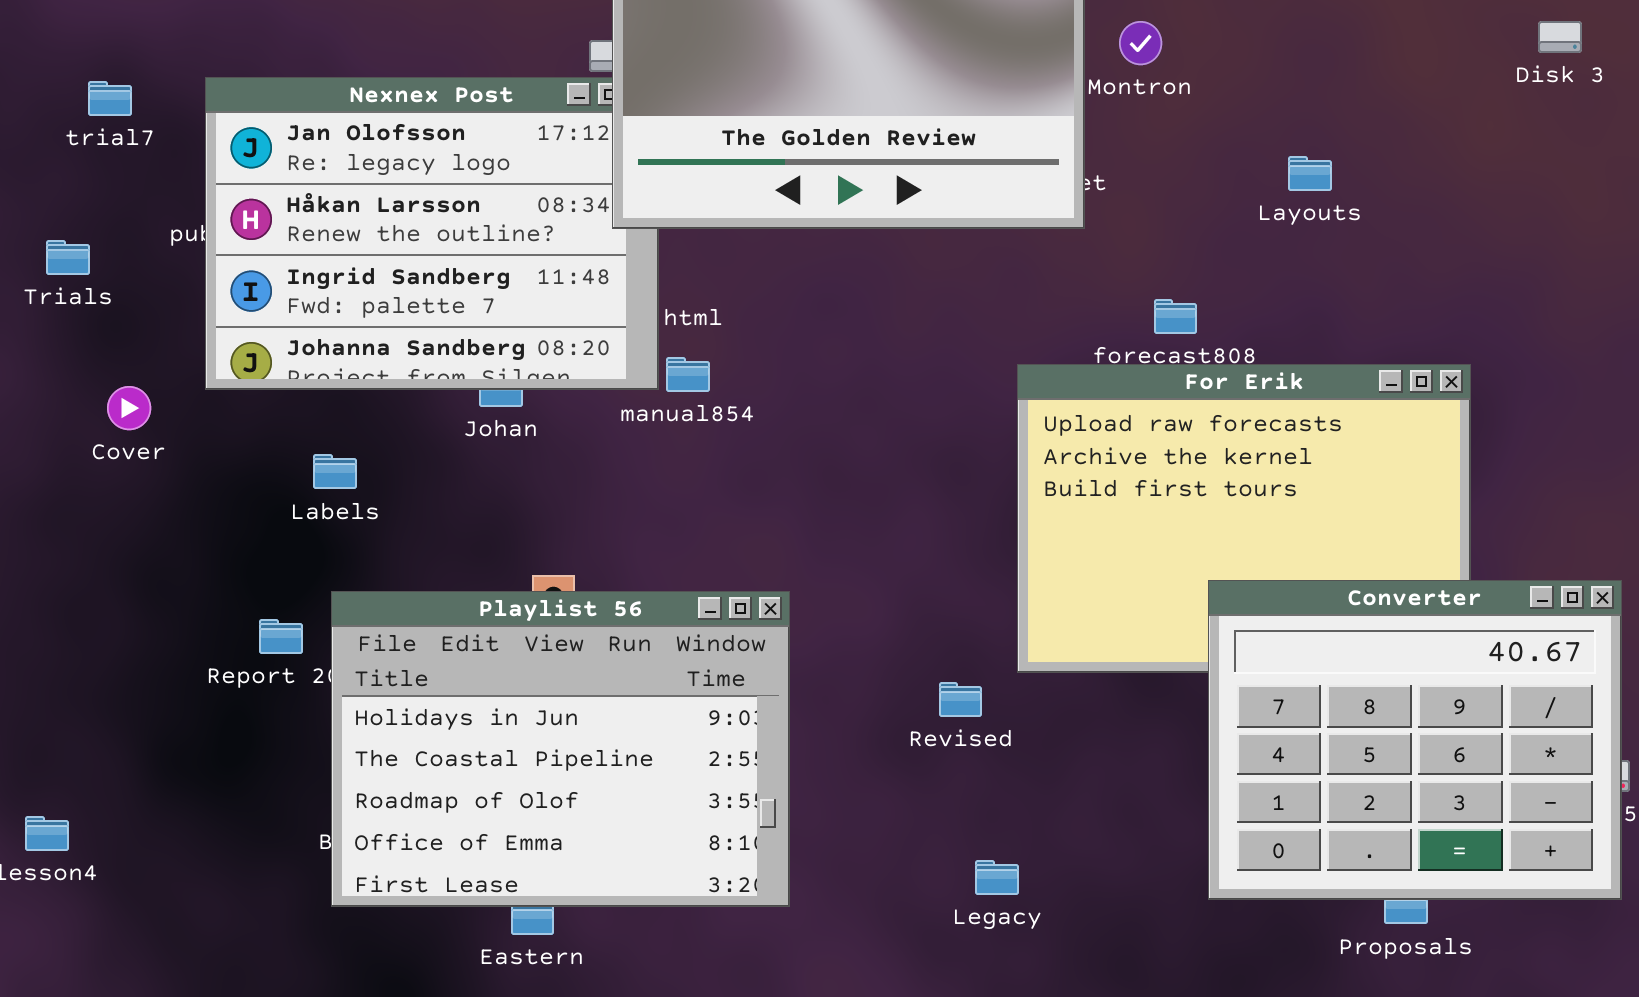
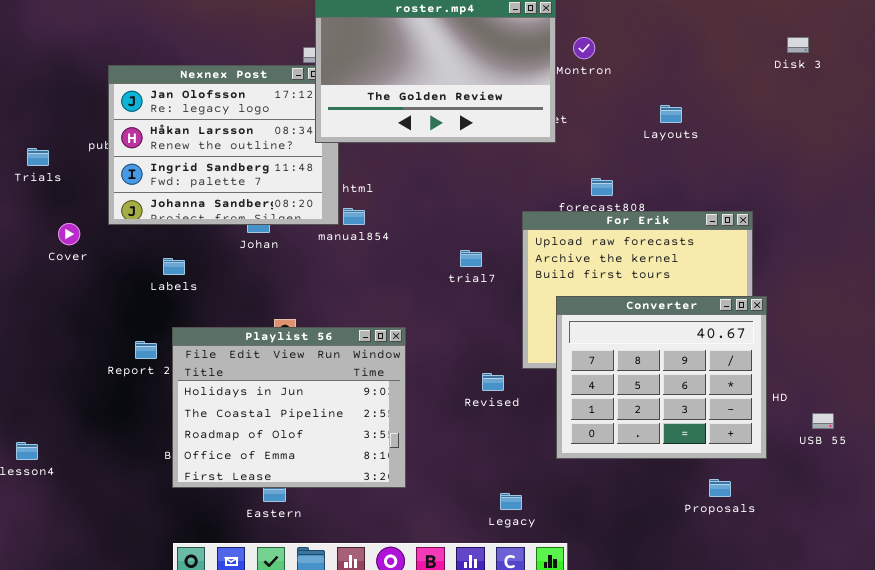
trial7: [88,81,132,116] -> [460,250,482,267], moved
Converter: [1208,580,1622,900] -> [556,296,767,459], moved
Legacy: [975,860,1019,895] -> [500,493,522,510], moved

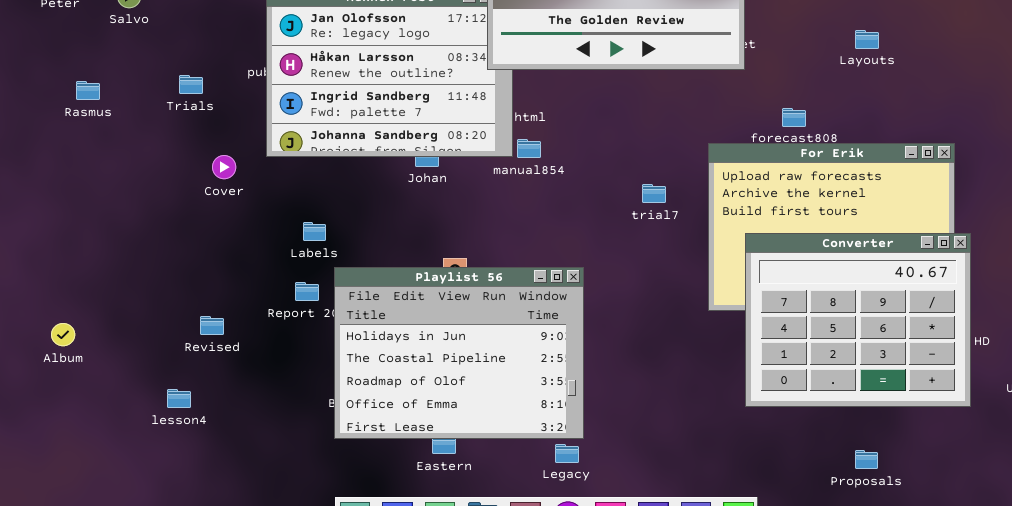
Labels: [163,258,185,275] -> [303,222,326,241], moved
Revised: [482,373,504,391] -> [200,316,224,335], moved
Proposals: [709,479,731,497] -> [855,450,878,469], moved
Legacy: [500,493,522,510] -> [555,444,579,463], moved

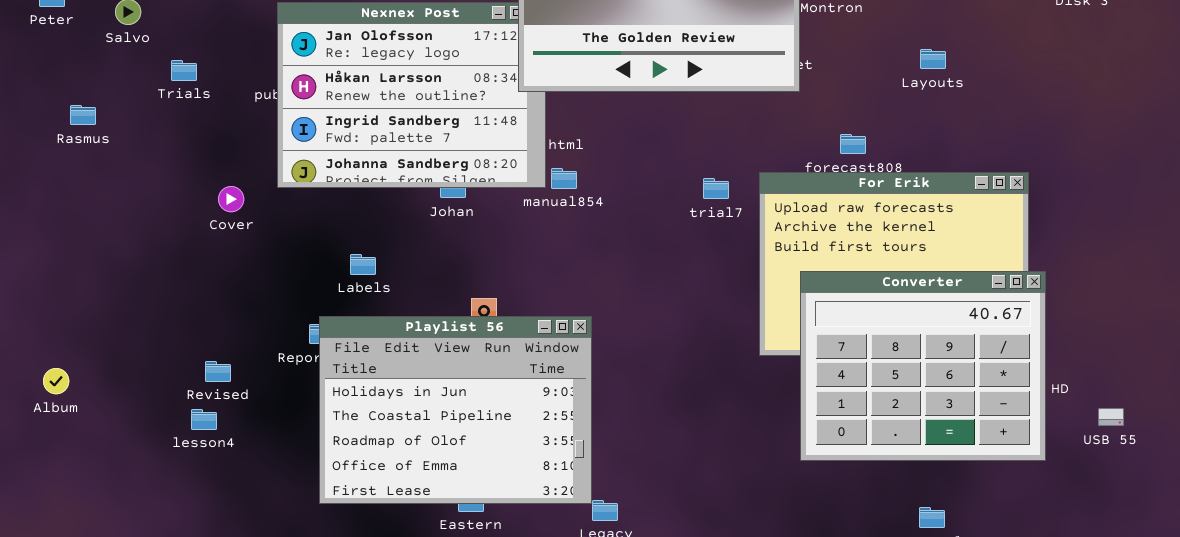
Trials: [179,75,203,94] -> [171,60,197,81], moved
trial7: [642,184,666,203] -> [703,178,729,199], moved
Labels: [303,222,326,241] -> [350,254,376,275], moved
Playlist 56: [334,267,584,439] -> [319,316,592,504], moved
lesson4: [167,389,191,408] -> [191,409,217,430], moved

